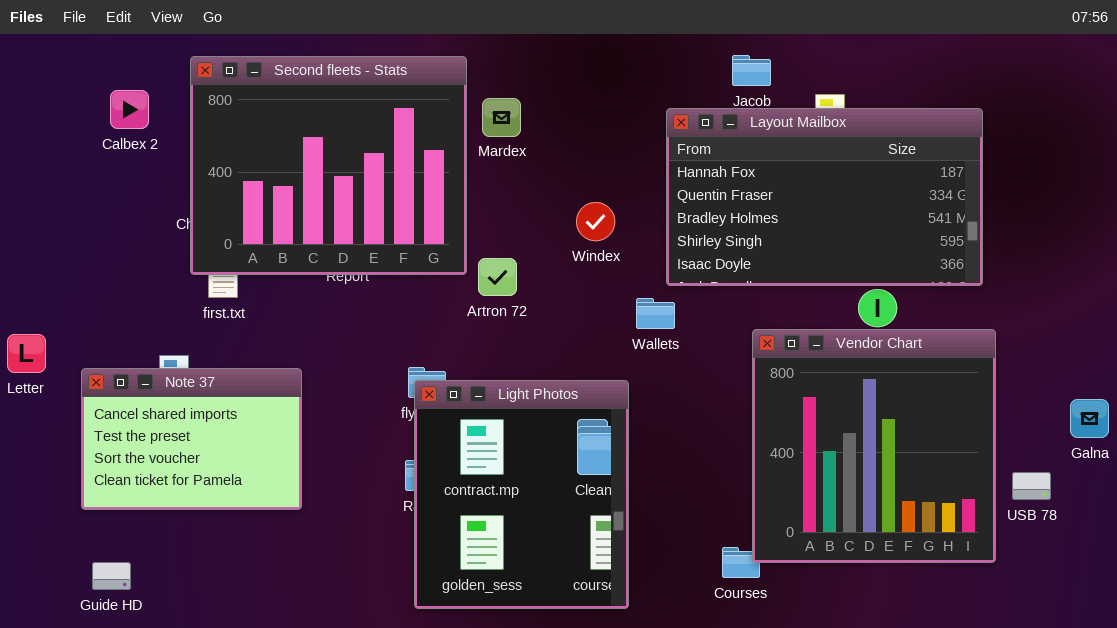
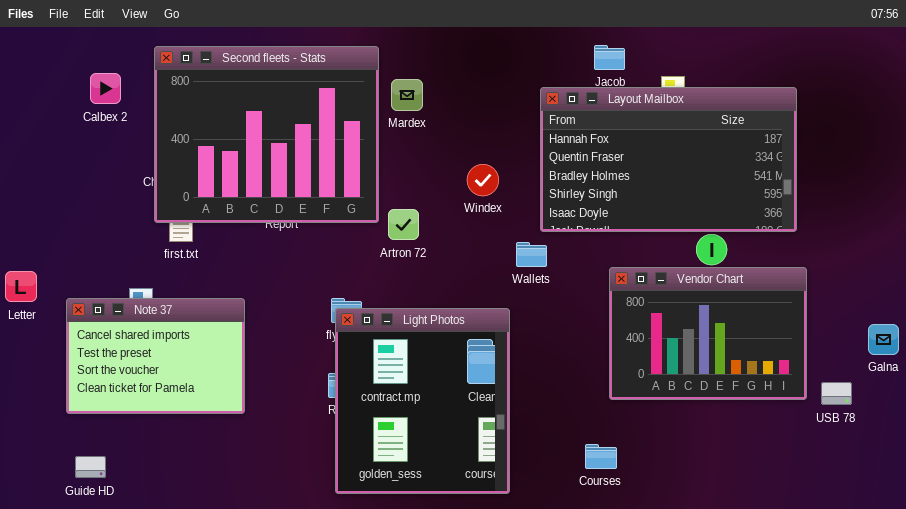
Vendor Chart: [752,329,996,563] -> [609,267,807,400], resized

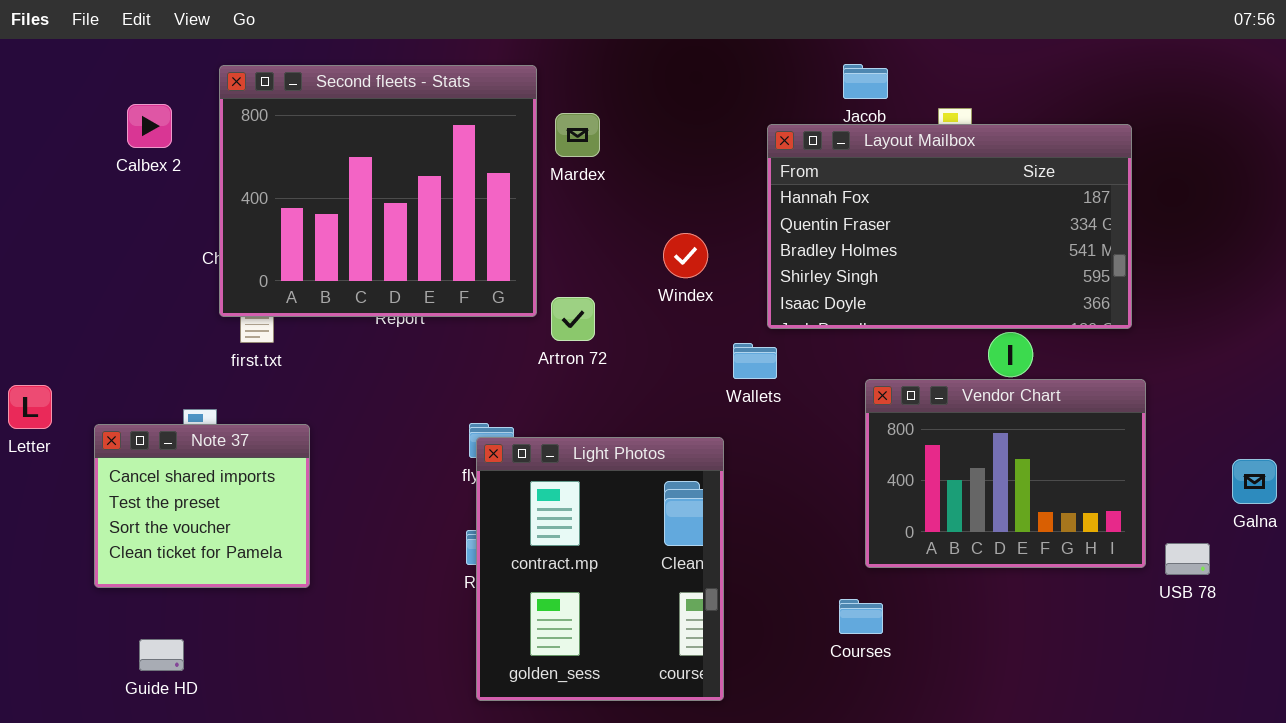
Note 37: [66,298,245,414] -> [94,424,310,588], resized
Courses: [585,444,617,469] -> [839,599,883,634], moved
Guide HD: [75,456,106,478] -> [139,639,184,671], moved

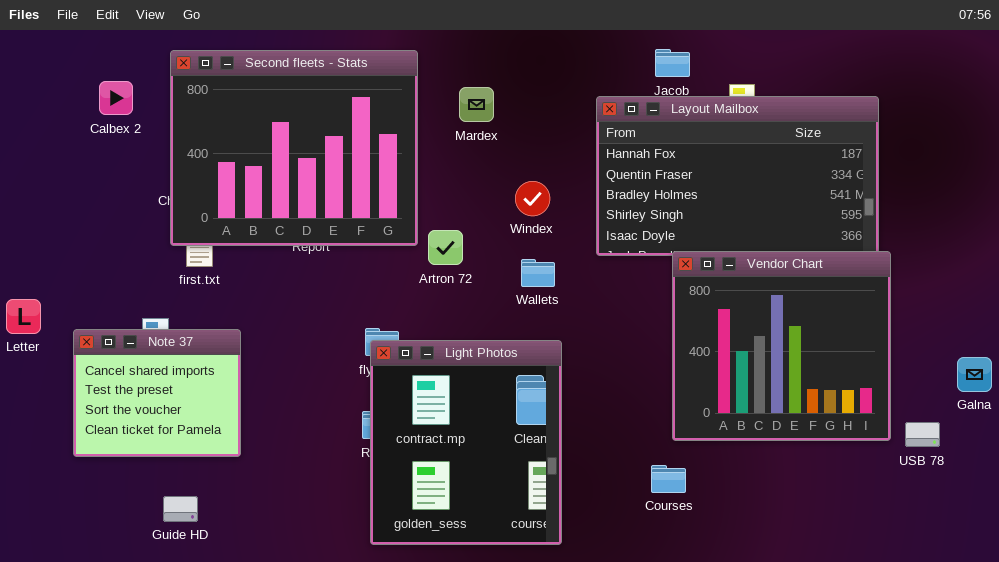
Mardex: [555,113,600,157] -> [459,87,494,122], moved
Wallets: [733,343,777,379] -> [521,259,555,287], moved
Vendor Chart: [865,379,1146,568] -> [672,251,891,441], resized
Guide HD: [139,639,184,671] -> [163,496,198,522], moved

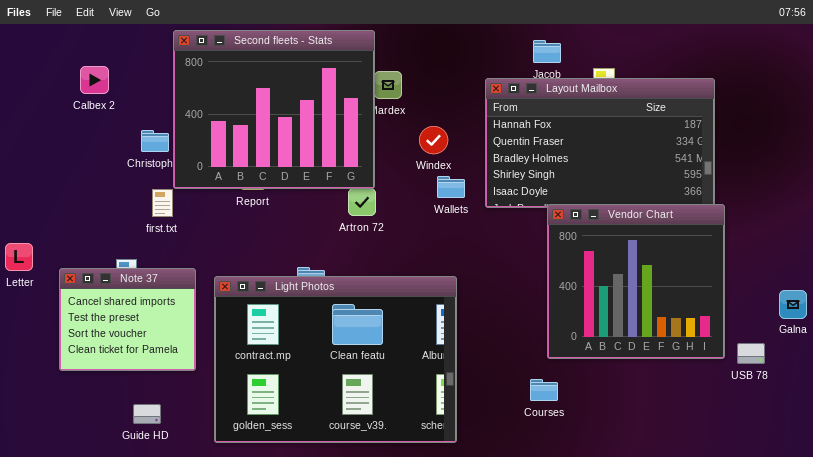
Second fleets - Stats: [170,50,418,246] -> [173,30,375,189], moved
Windex: [515,181,550,216] -> [419,126,448,154], moved
Wallets: [521,259,555,287] -> [437,176,465,198], moved
Light Photos: [370,340,562,545] -> [214,276,457,443], resized

